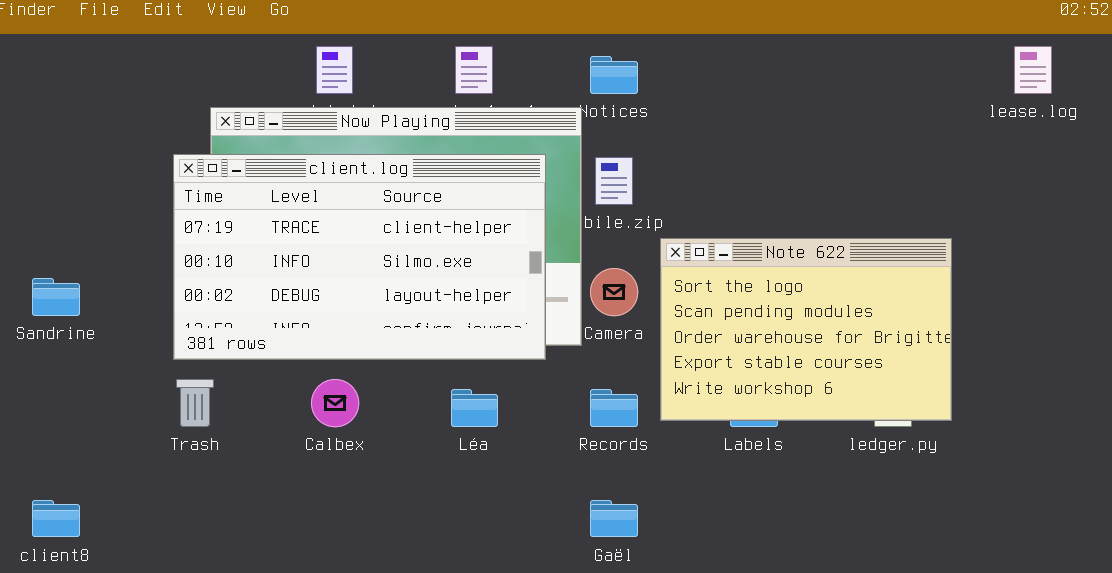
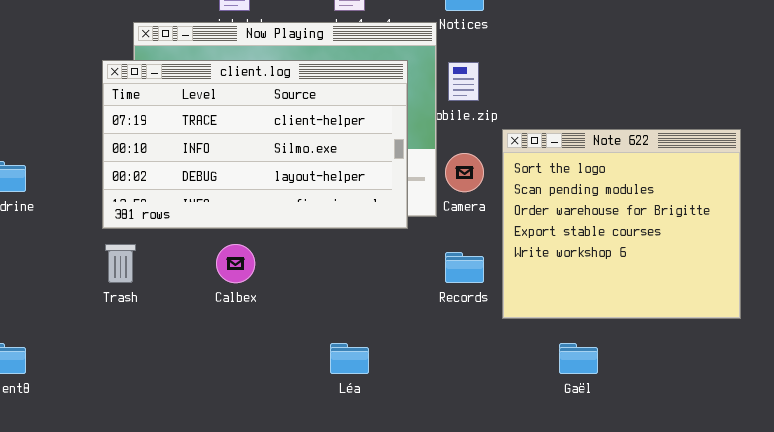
Note 622: [660,238,952,421] -> [502,129,741,319], resized
Léa: [451,389,498,427] -> [330,343,369,374], moved
Gaël: [590,500,638,537] -> [559,343,598,374], moved

